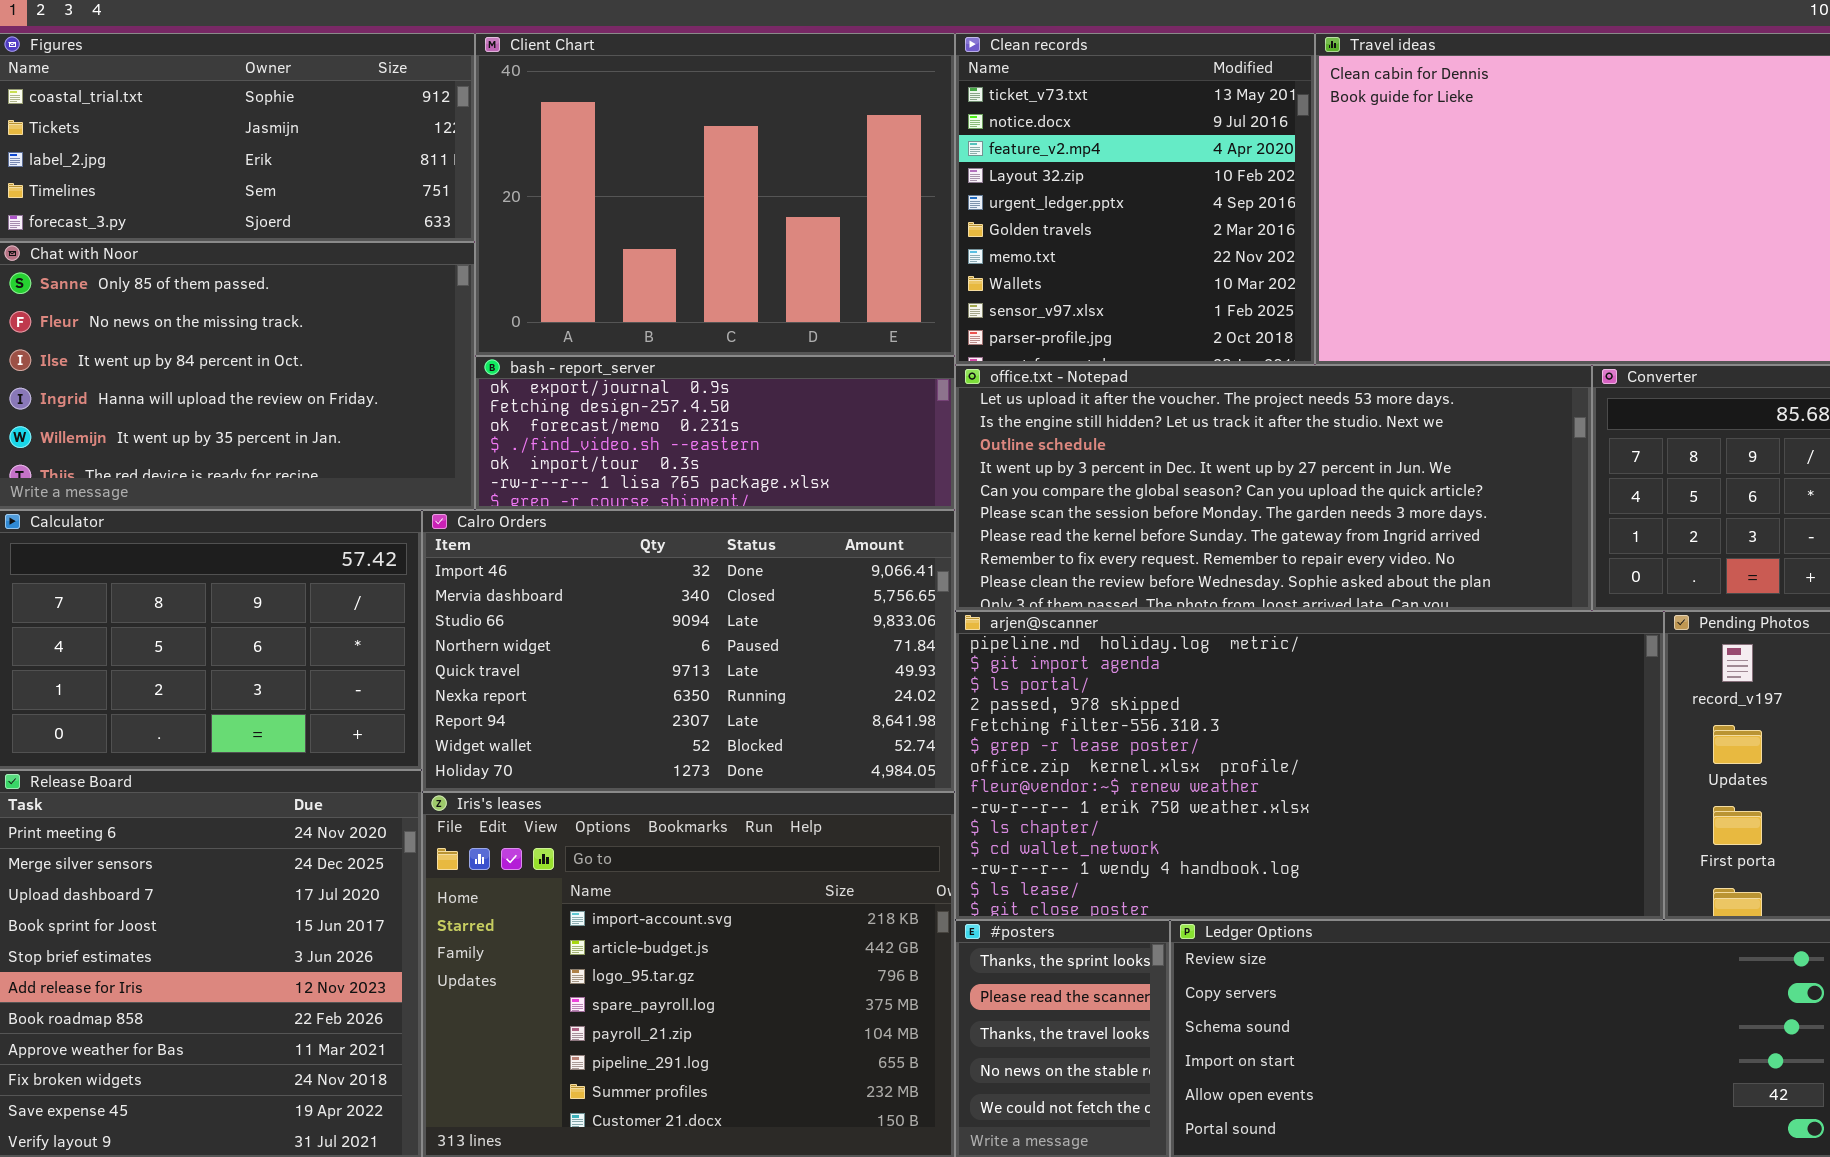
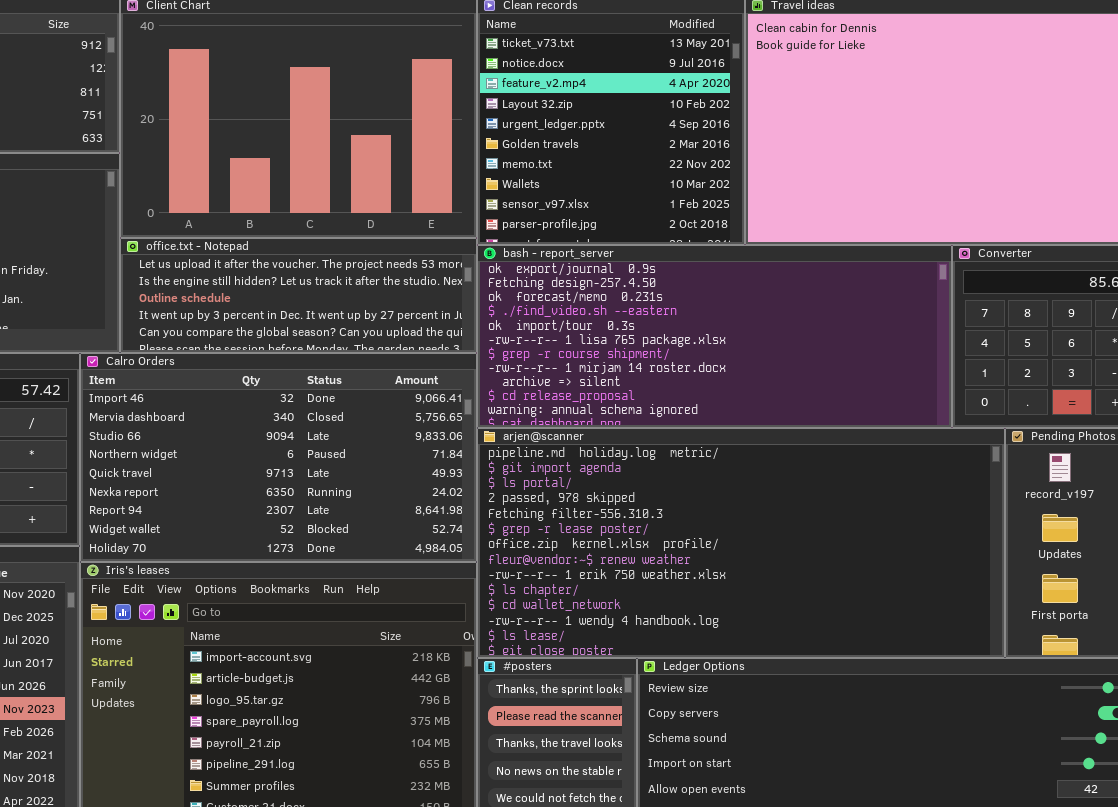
bash - report_server: [475,356,955,510] -> [477,245,952,428], moved, resized
office.txt - Notepad: [955,365,1592,611] -> [120,238,477,353], moved, resized

